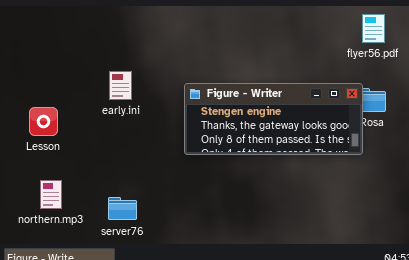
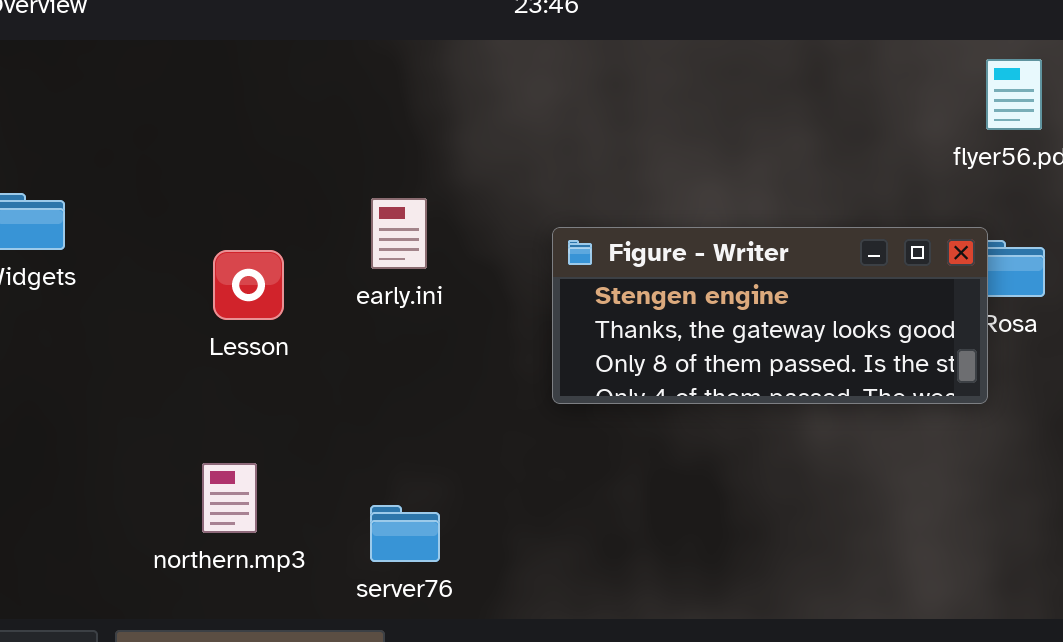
Lesson: [29,107,58,136] -> [213,250,284,320], moved

